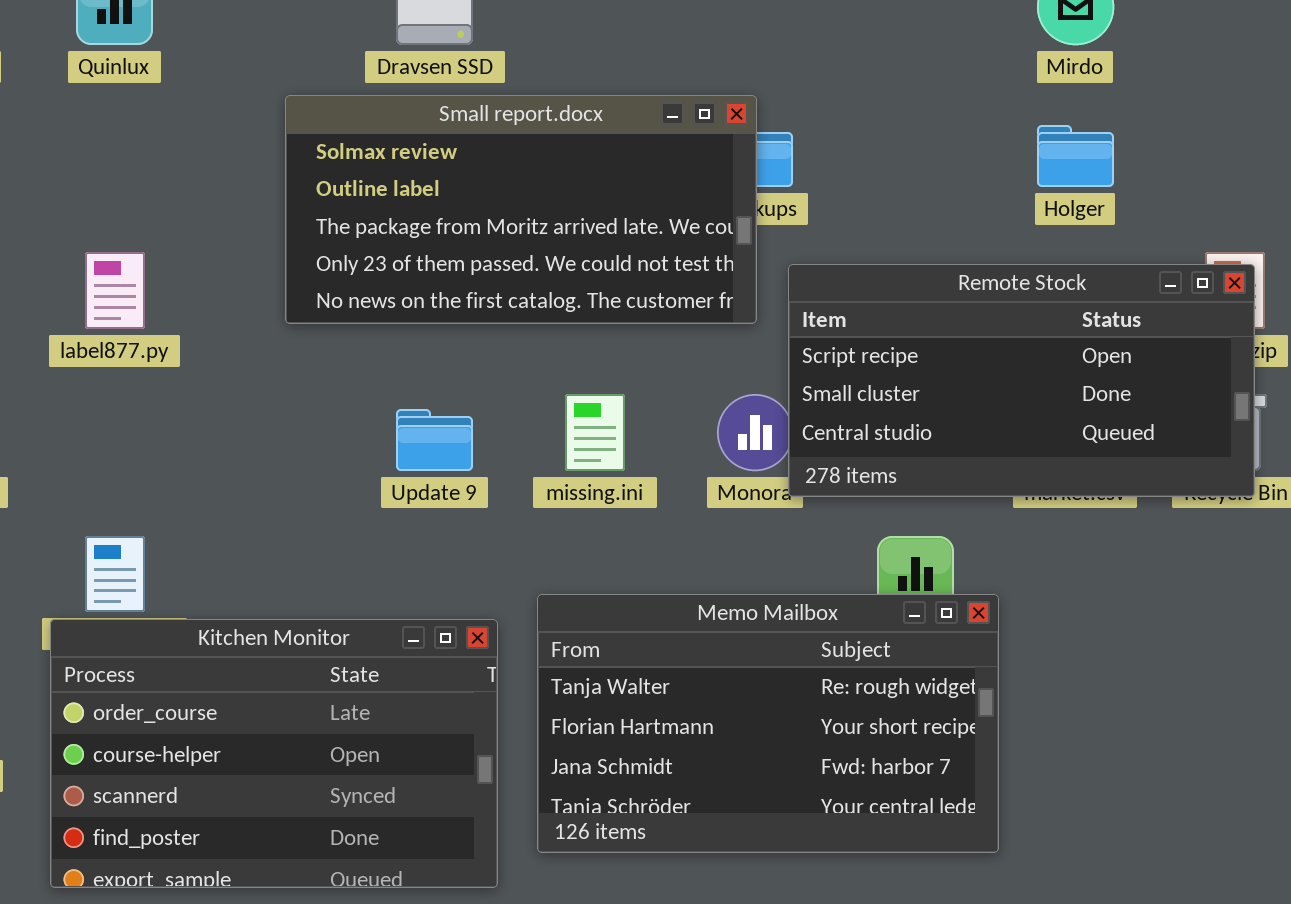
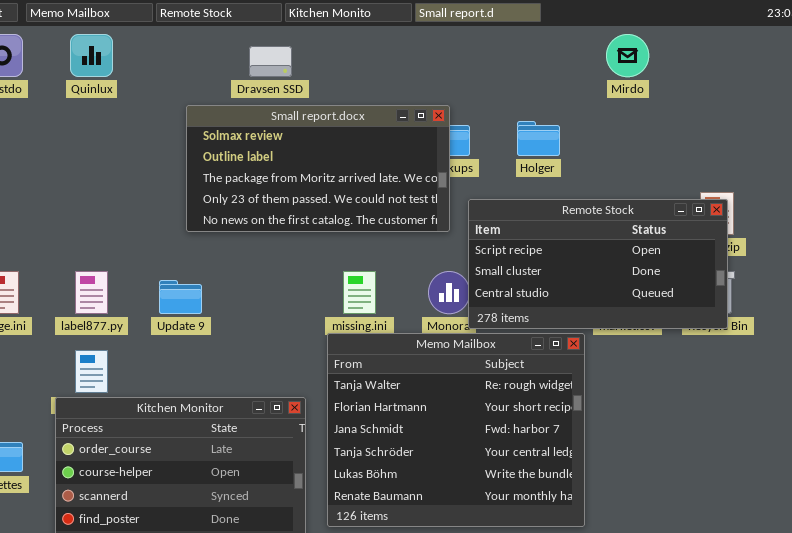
Holger: [1037,125,1114,187] -> [517,121,560,156], moved
label877.py: [85,252,145,329] -> [75,271,108,314], moved
Update 9: [396,409,473,471] -> [159,280,202,314], moved
Memo Mailbox: [537,594,999,853] -> [327,333,585,527], resized

